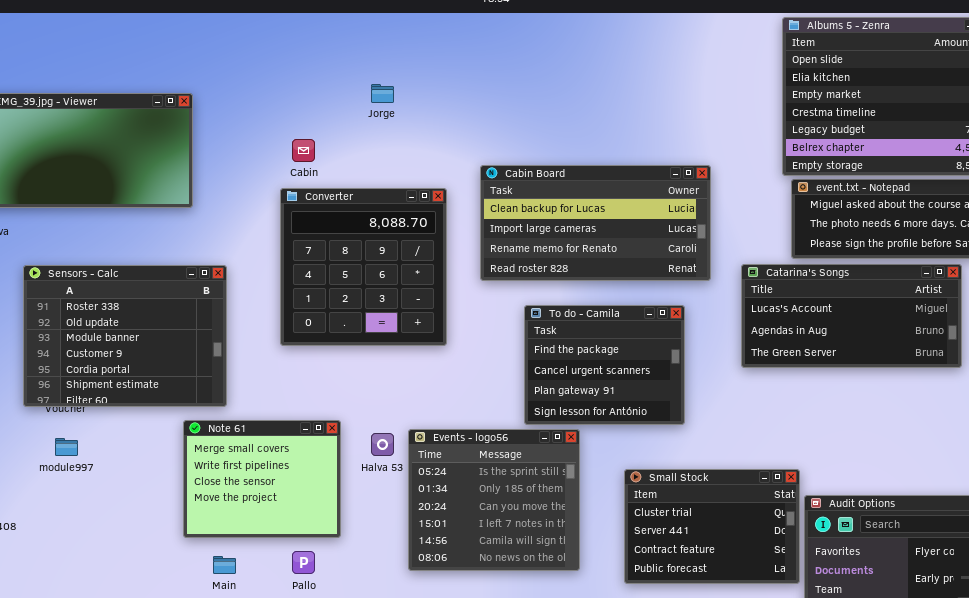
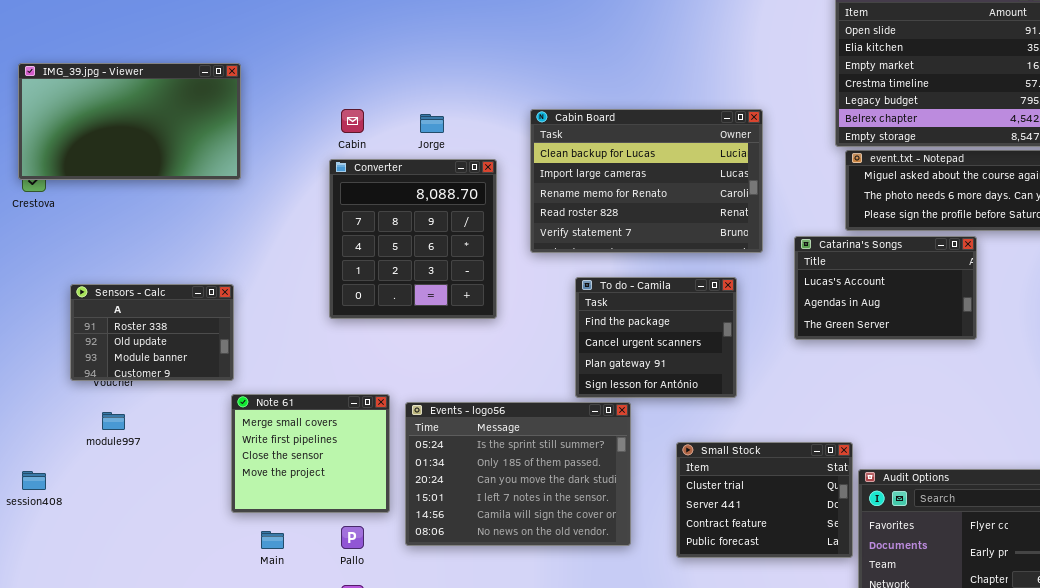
Jorge: [371,84,394,103] -> [420,114,444,133], moved
Cabin Board: [480,165,711,281] -> [530,109,763,253], resized
Catarina's Songs: [741,264,962,368] -> [794,236,977,340], resized
Sensors - Calc: [23,265,227,407] -> [70,284,234,381], resized
Events - logo56: [408,429,580,571] -> [405,402,631,546], resized

